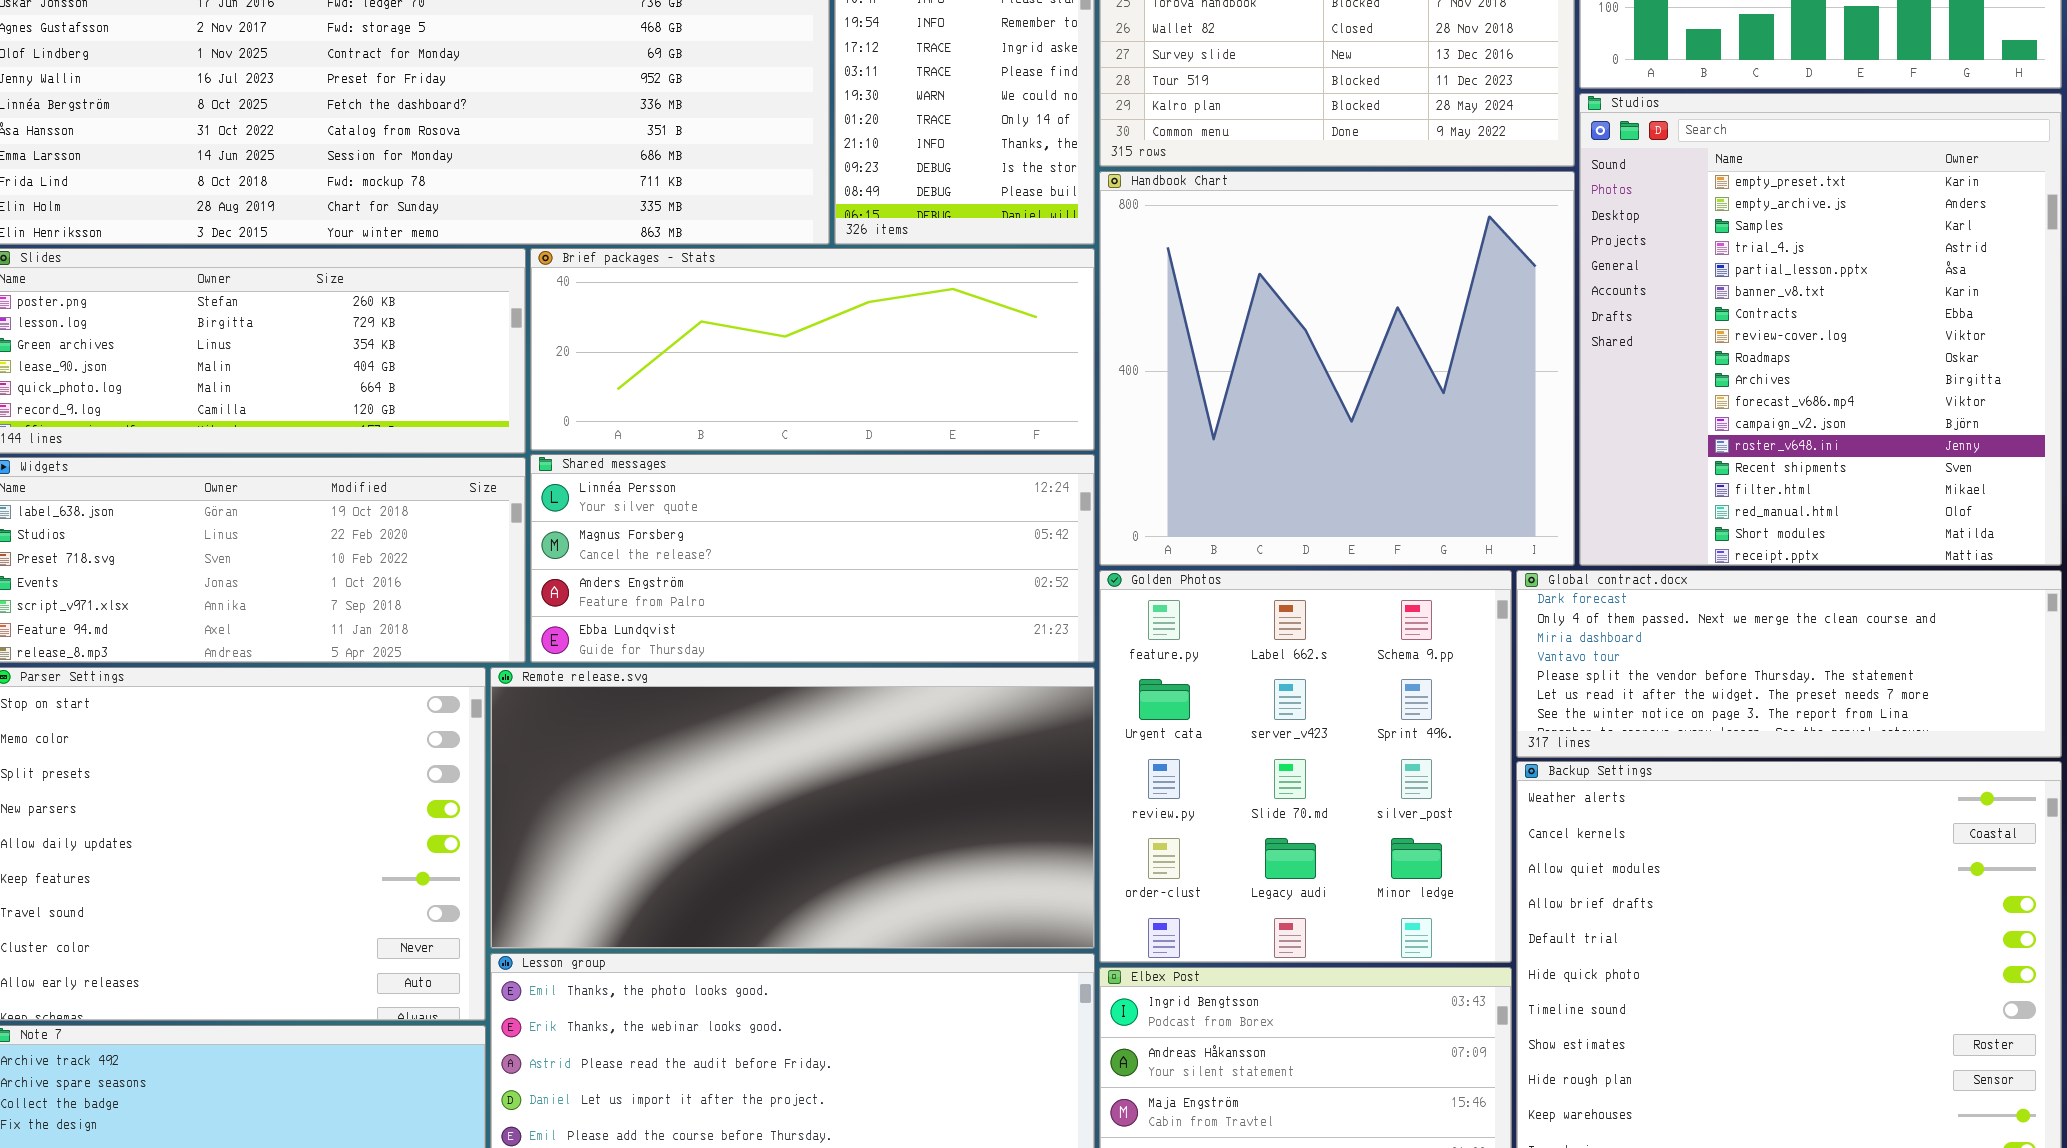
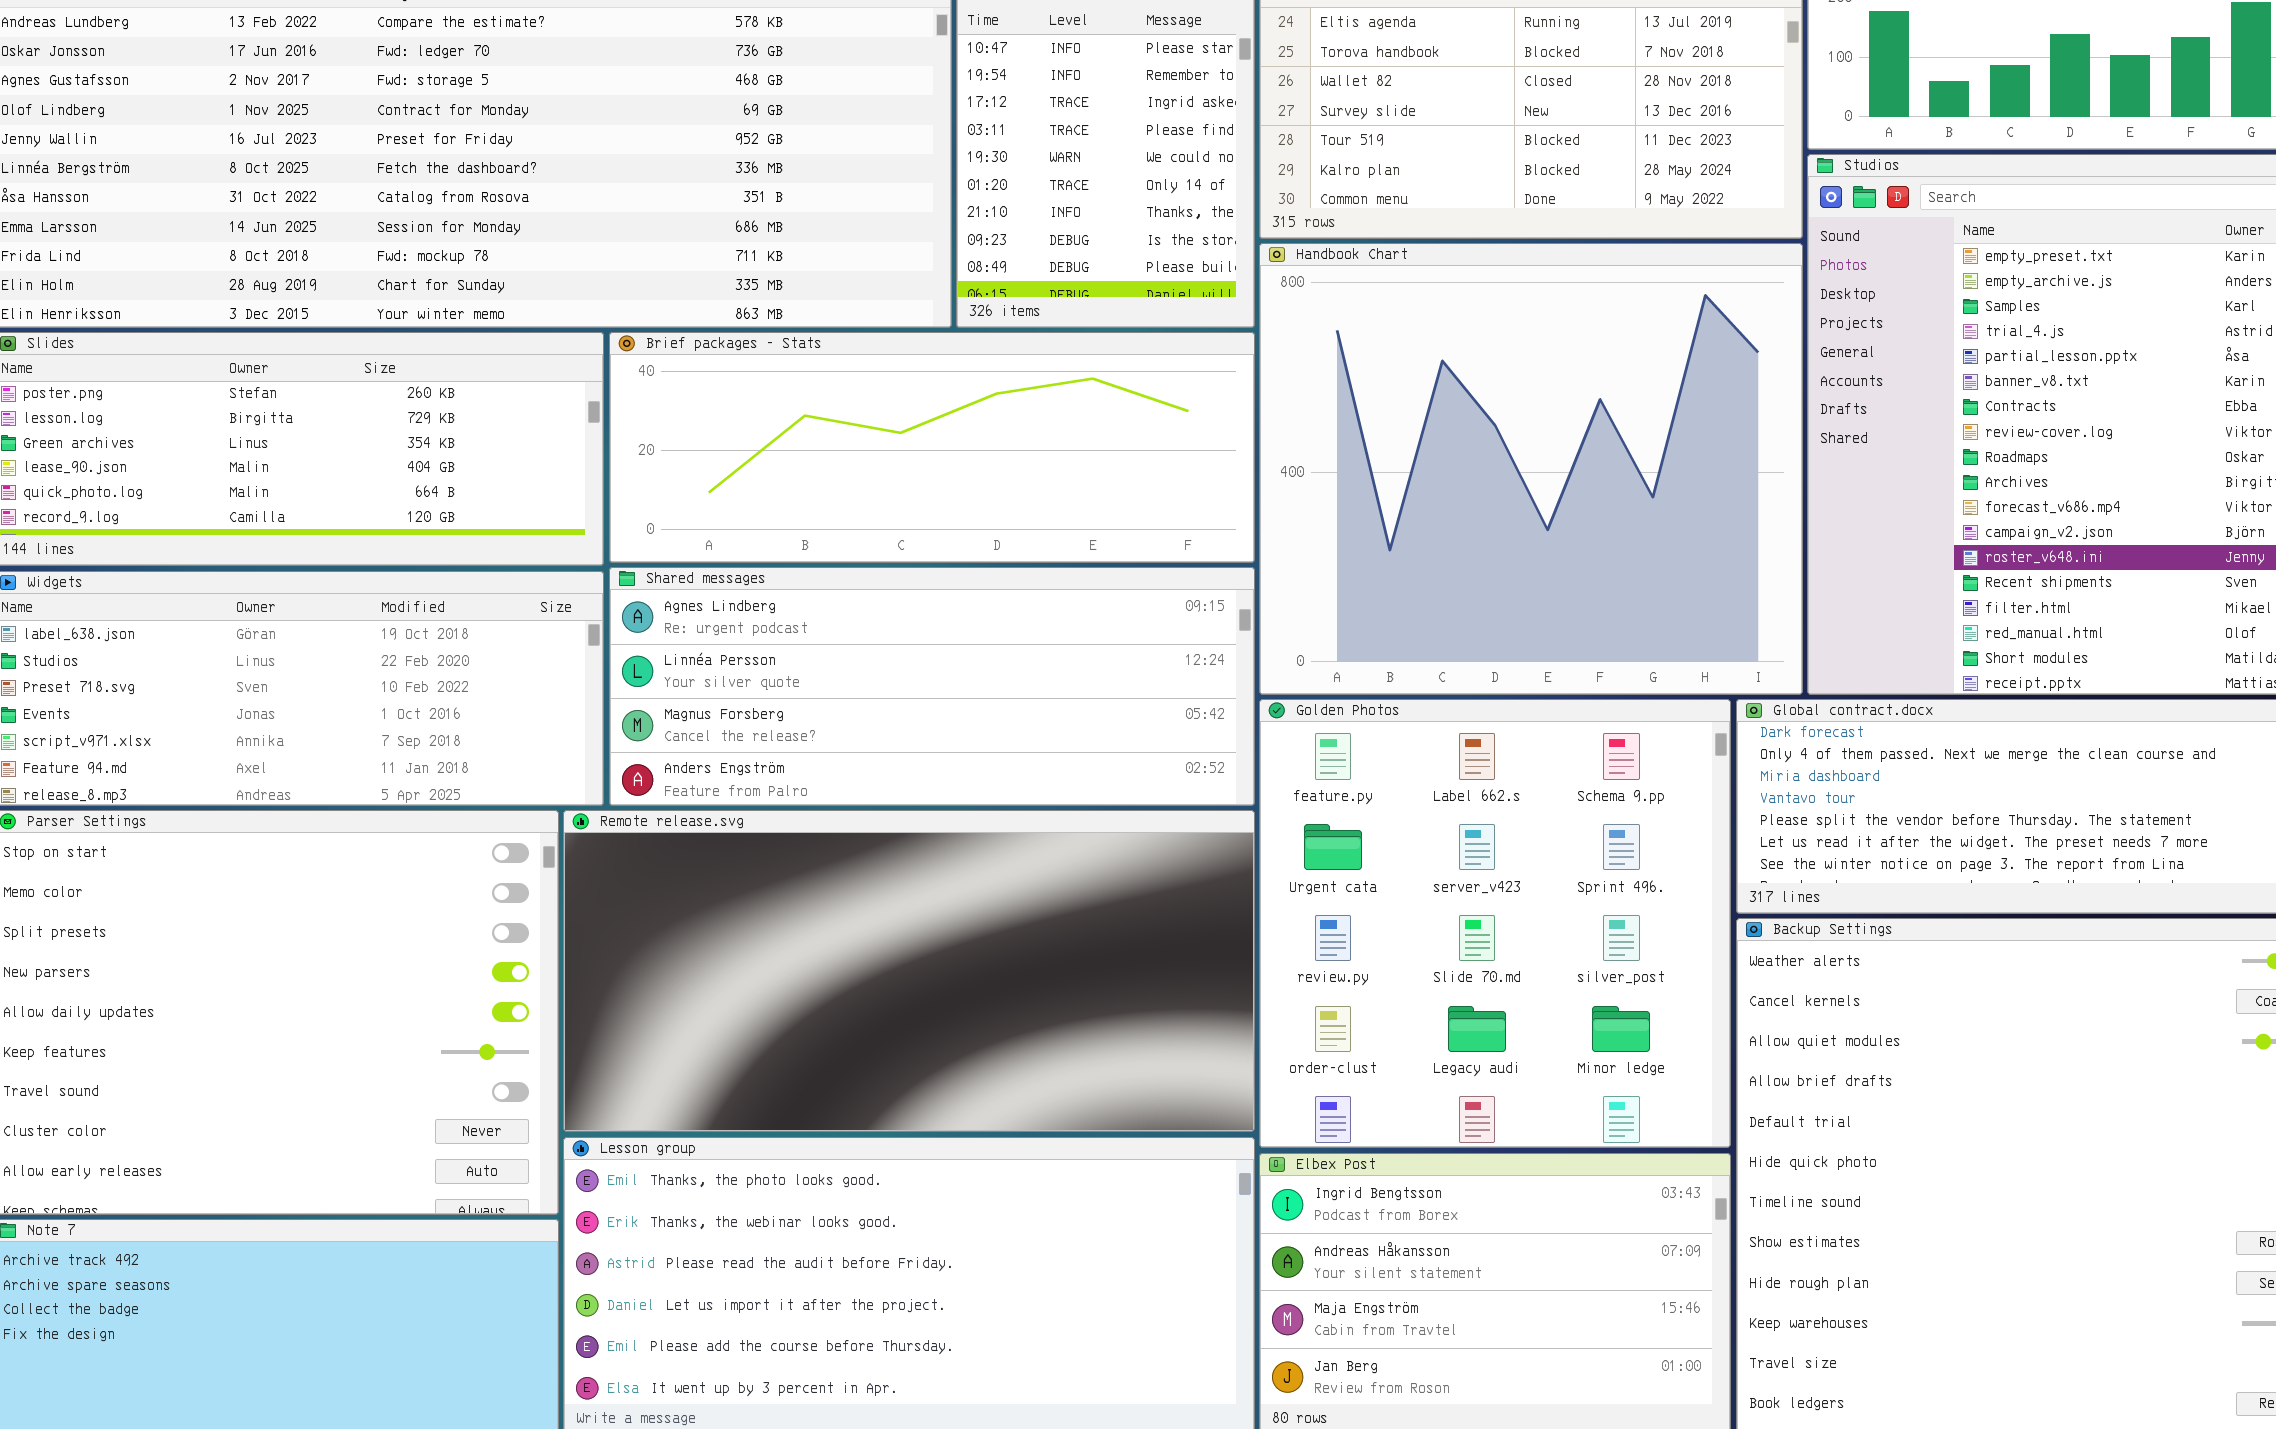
Shared messages: [530,454,1095,663] -> [609,567,1255,806], scrolled up 1 row

